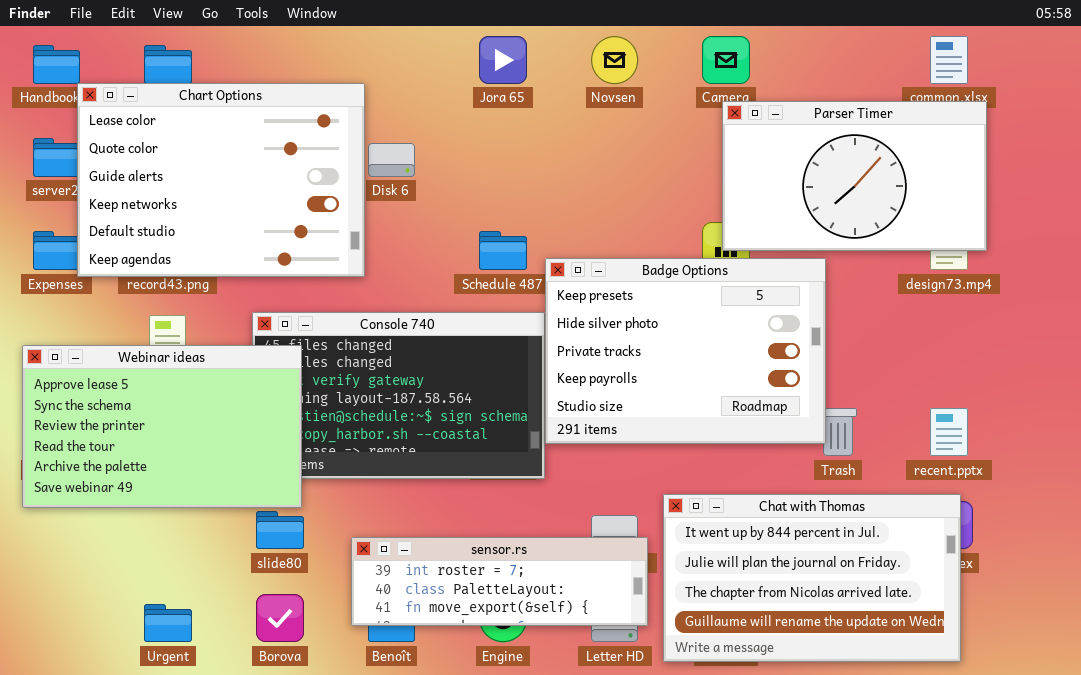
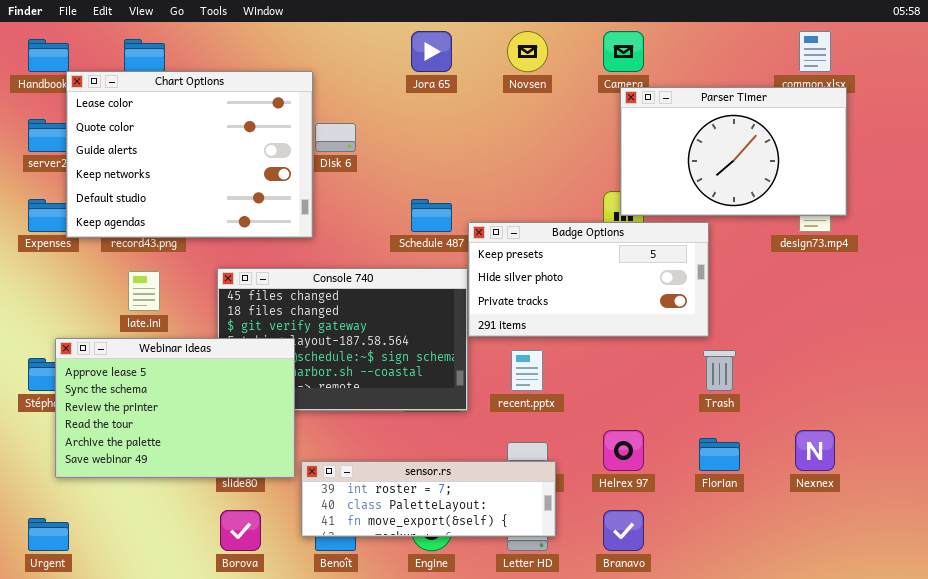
Badge Options: [545,258,826,444] -> [468,222,709,337], resized
Webinar ideas: [22,345,302,508] -> [55,338,295,478], moved
recent.pptx: [930,408,968,456] -> [511,350,543,391], moved
Chat with Thomas: [663,494,961,662] -> none, closed
Urgent: [144,604,192,642] -> [28,518,69,551], moved

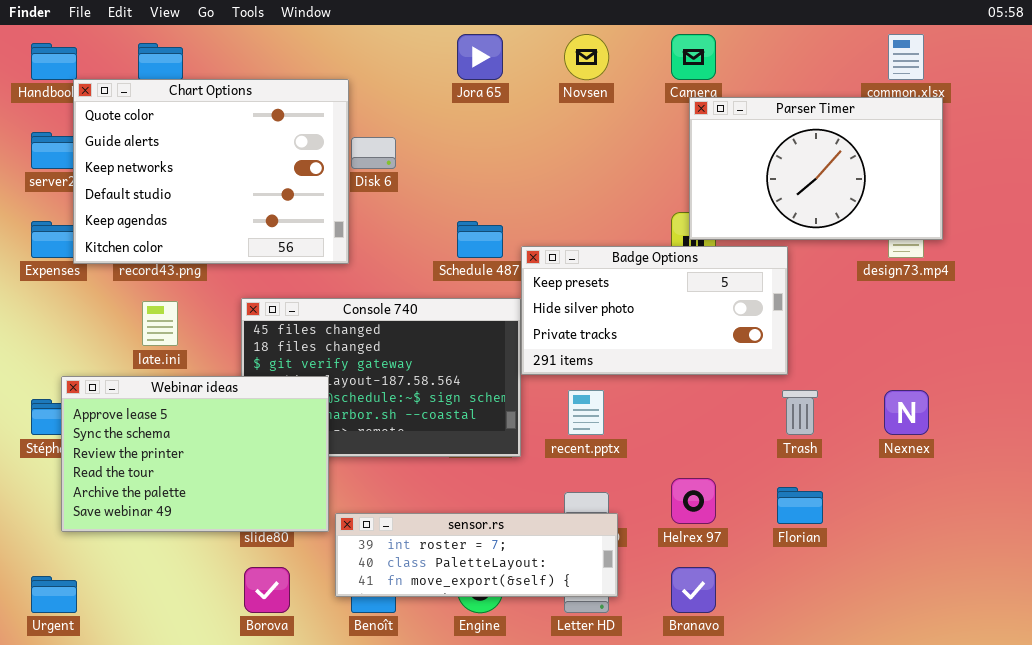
Chart Options: [66,71,313,238] -> [73,79,349,264], scrolled down 1 row
Nexnex: [795,430,835,471] -> [884,390,929,435], moved

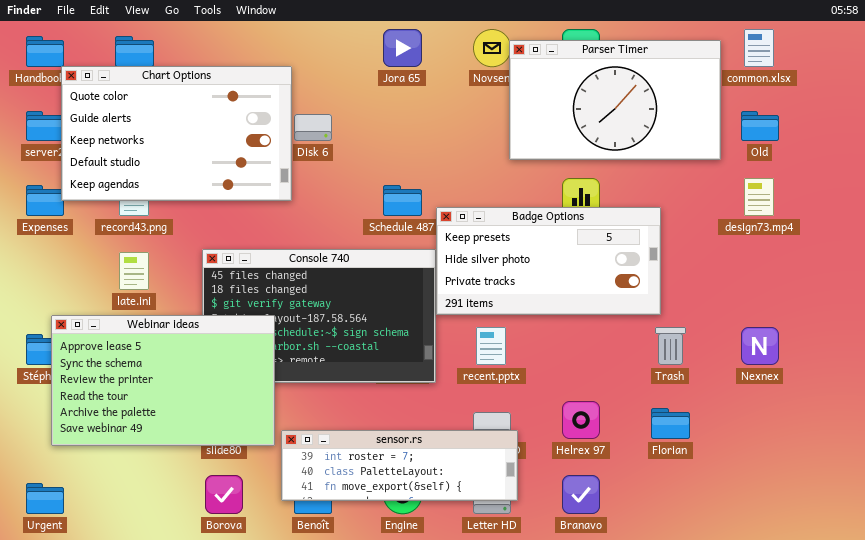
Chart Options: [73,79,349,264] -> [61,66,292,201], resized
Parser Timer: [689,97,943,240] -> [509,40,721,160], moved

